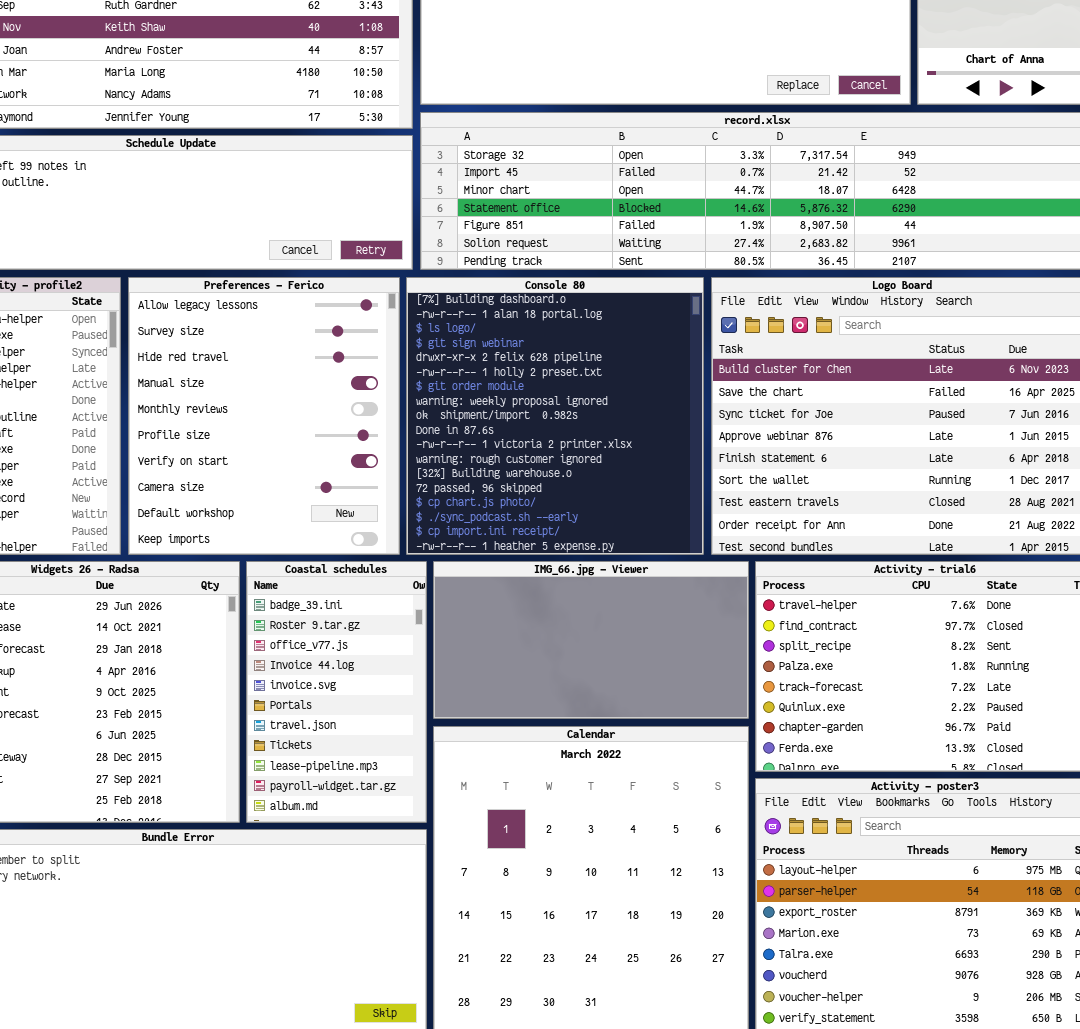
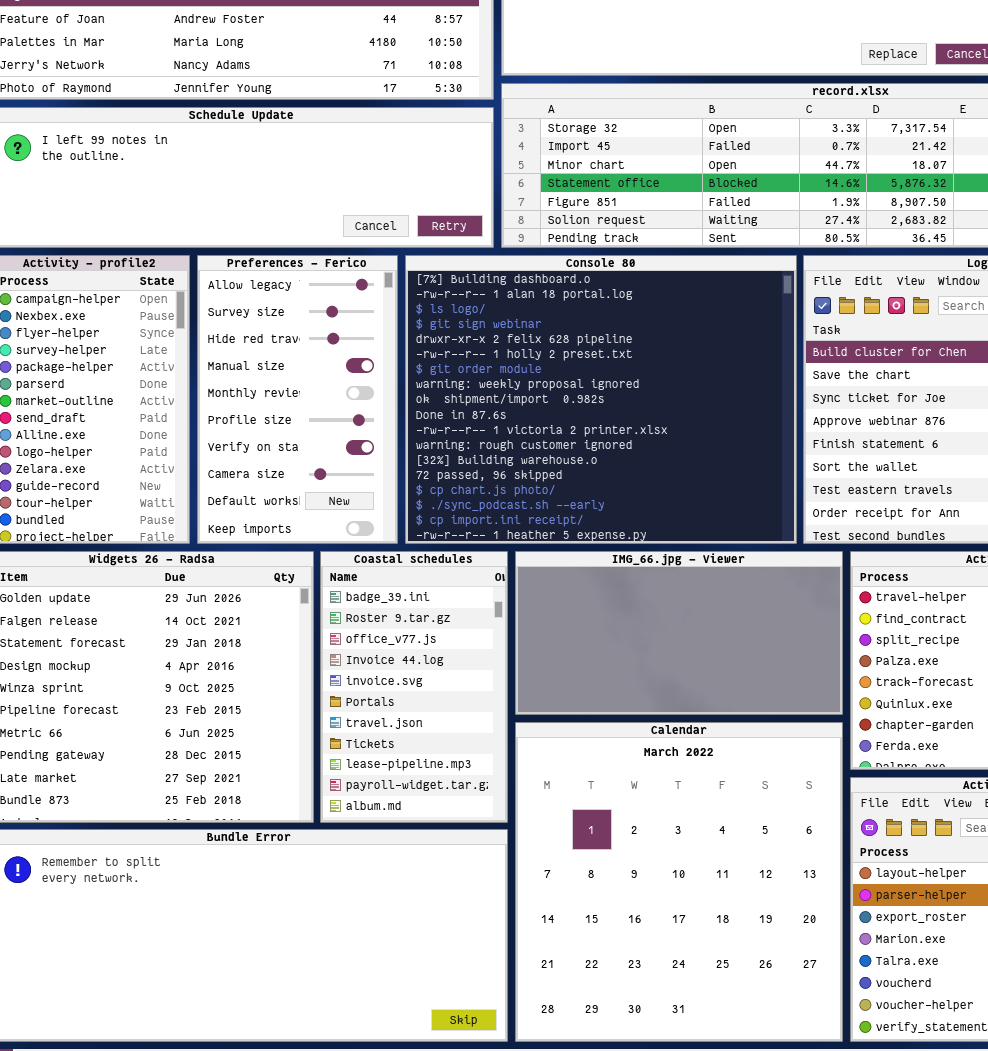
Preferences - Ferico: [128,277,400,555] -> [197,255,398,544], resized
Console 80: [406,277,704,555] -> [405,255,797,544], resized

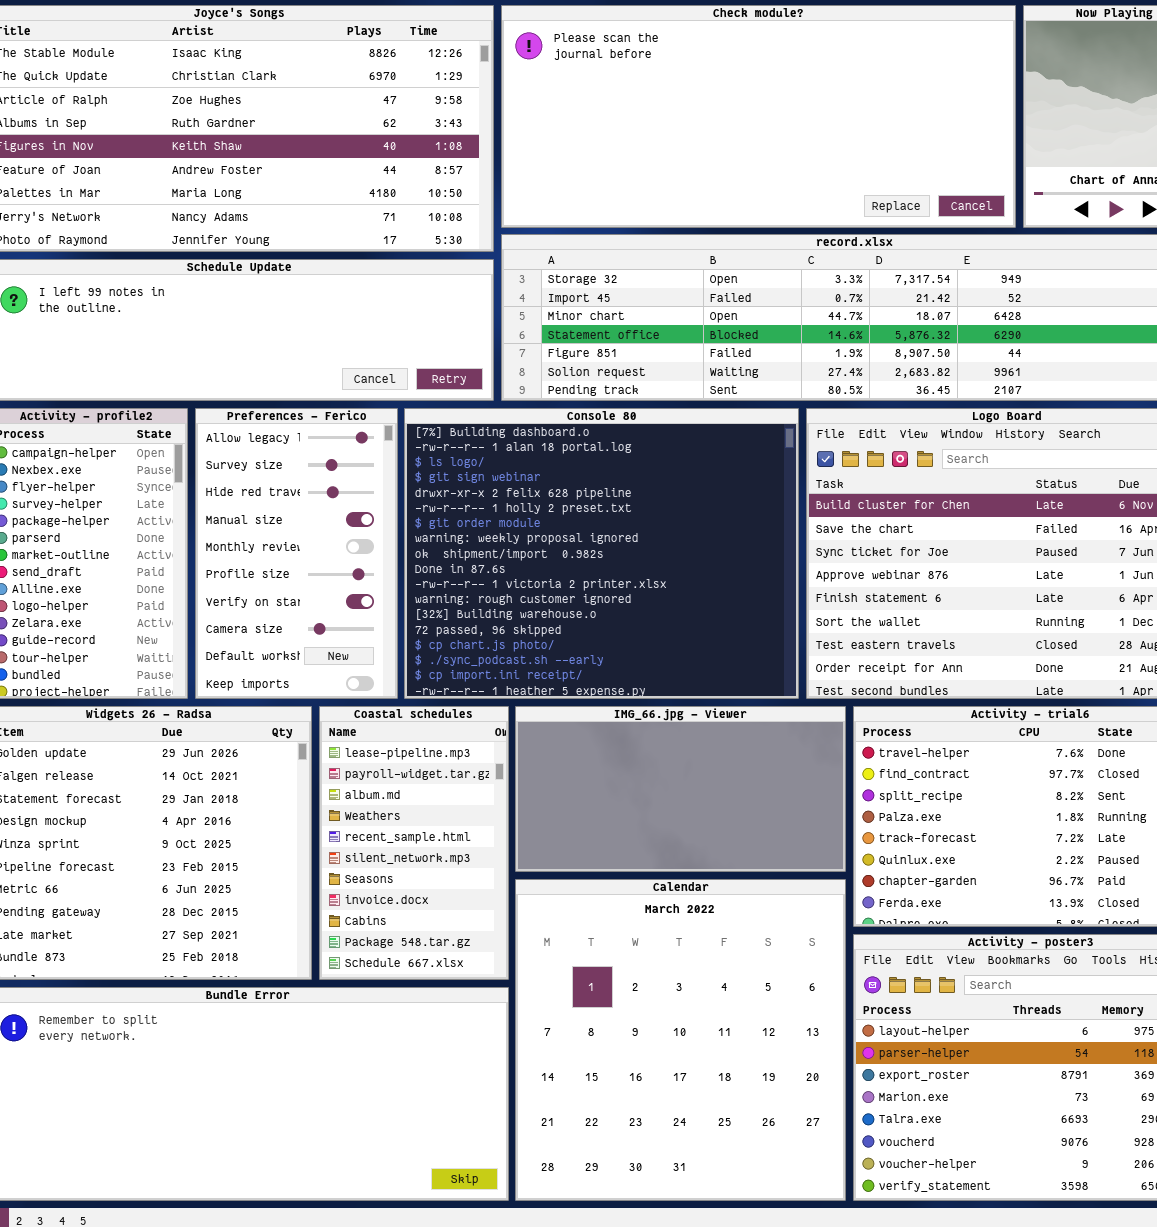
Coastal schedules: [320,551,508,823] -> [319,706,509,980], scrolled down 8 rows

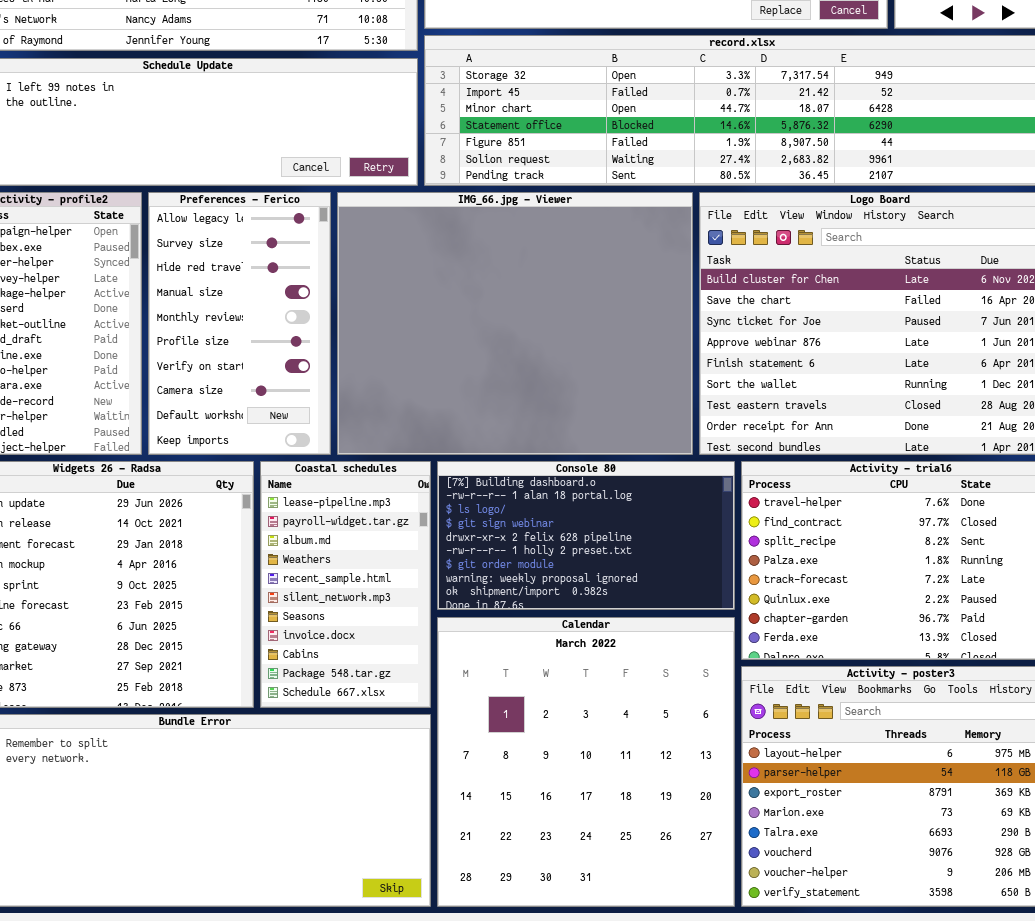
Console 80: [404,408,799,699] -> [437,461,735,610], moved, resized
IMG_66.jpg - Viewer: [515,706,846,872] -> [337,192,693,455], moved, resized

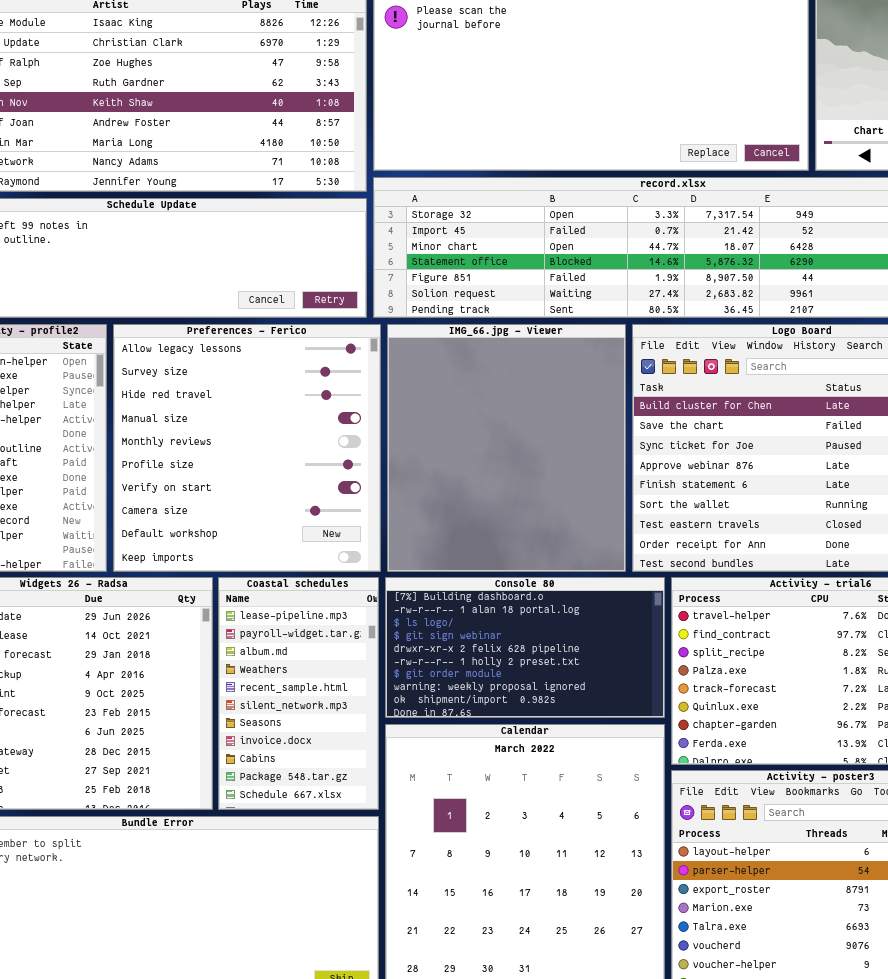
Preferences - Ferico: [148,192,331,455] -> [113,324,381,572], resized
IMG_66.jpg - Viewer: [337,192,693,455] -> [387,324,626,572], resized

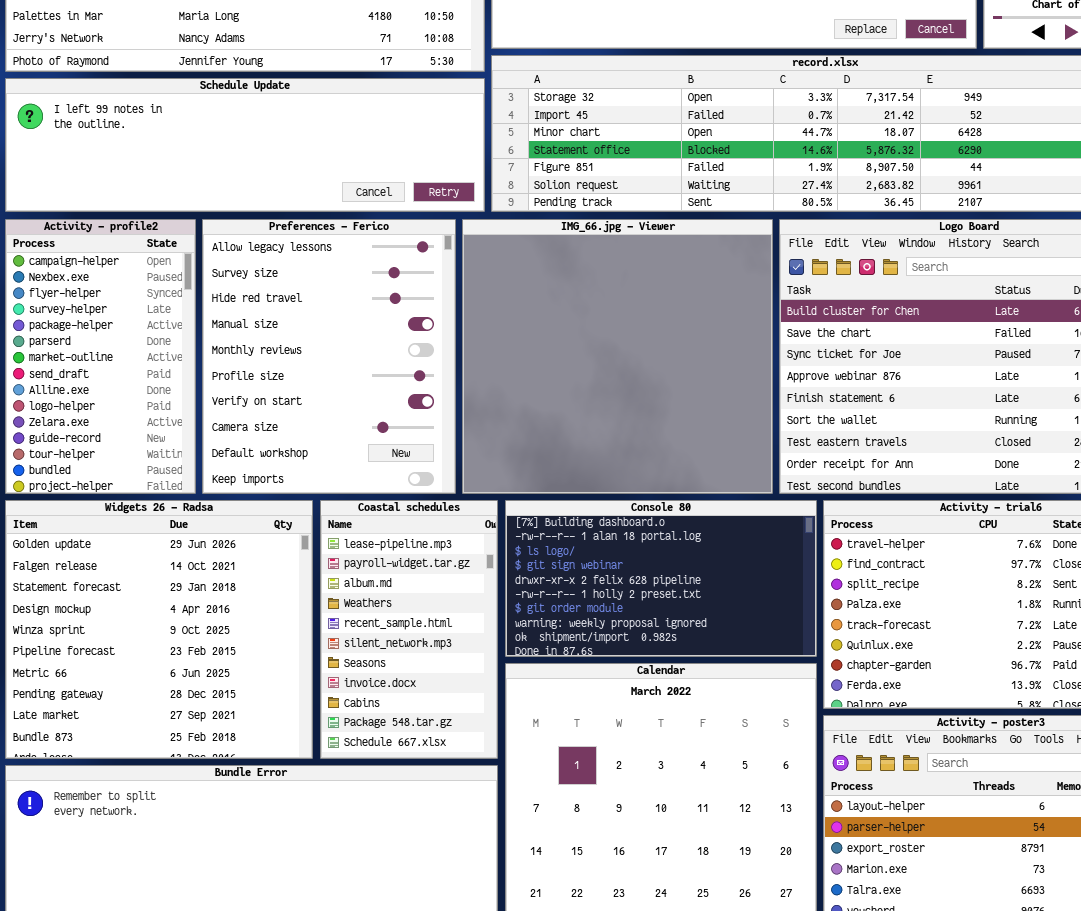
Preferences - Ferico: [113,324,381,572] -> [202,219,456,494], resized
IMG_66.jpg - Viewer: [387,324,626,572] -> [462,219,773,494], resized

